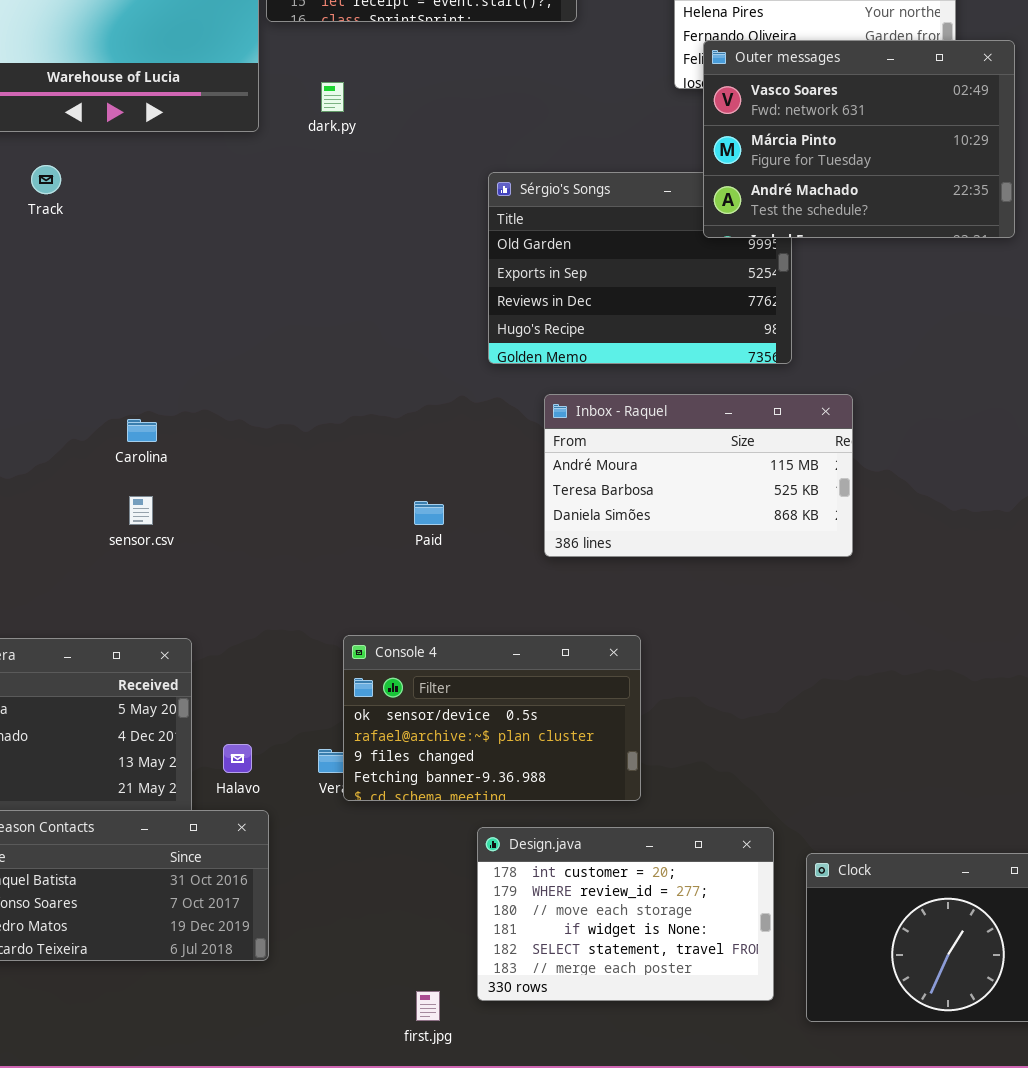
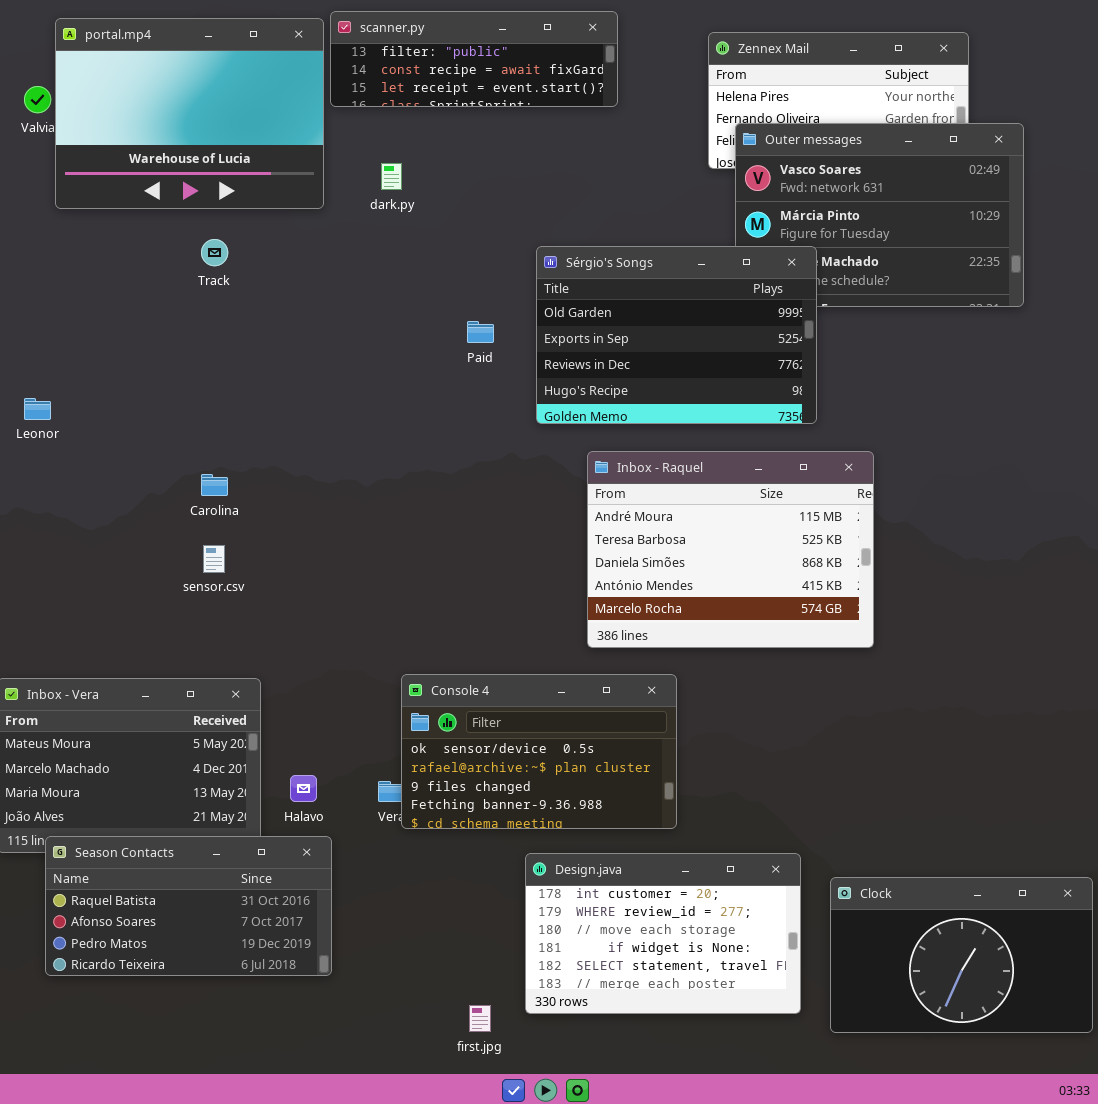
Track: [31,165,61,194] -> [201,239,228,266], moved
Sérgio's Songs: [488,172,792,364] -> [536,246,817,424], raised
Inbox - Raquel: [544,394,853,557] -> [587,451,874,648], resized
Paid: [414,501,444,525] -> [467,321,494,343], moved

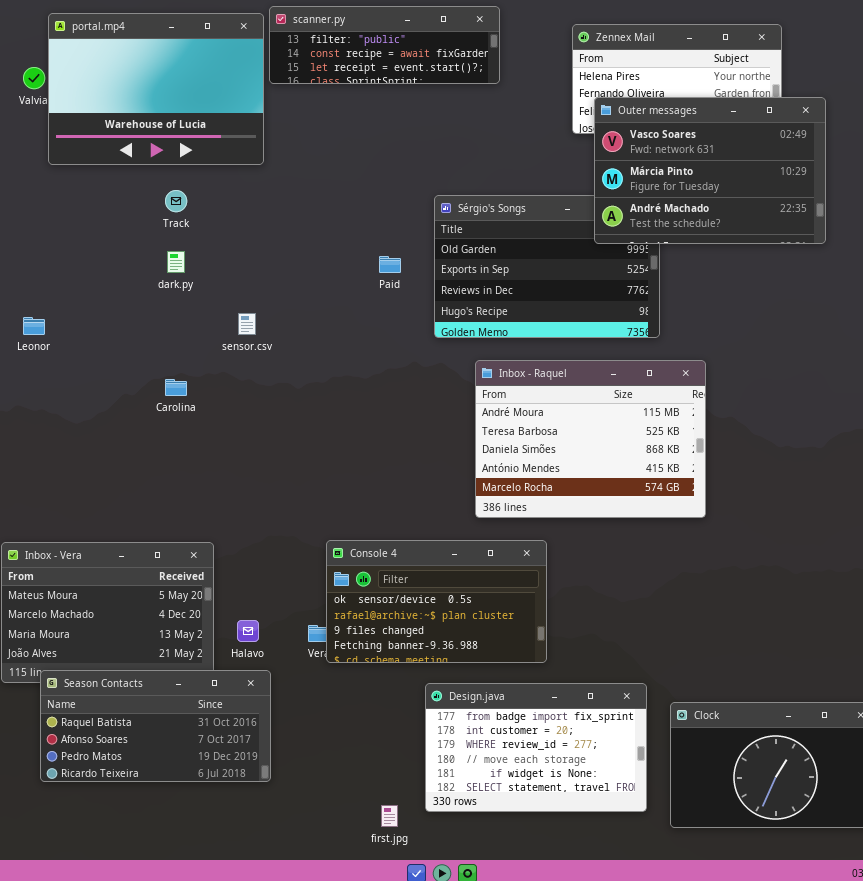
Outer messages: [735,123,1024,307] -> [594,97,826,244], raised
dark.py: [381,163,402,190] -> [167,251,185,273], moved
sensor.csv: [203,545,225,573] -> [238,313,256,335], moved
Design.java: [525,853,801,1014] -> [425,683,647,812], scrolled up 1 row

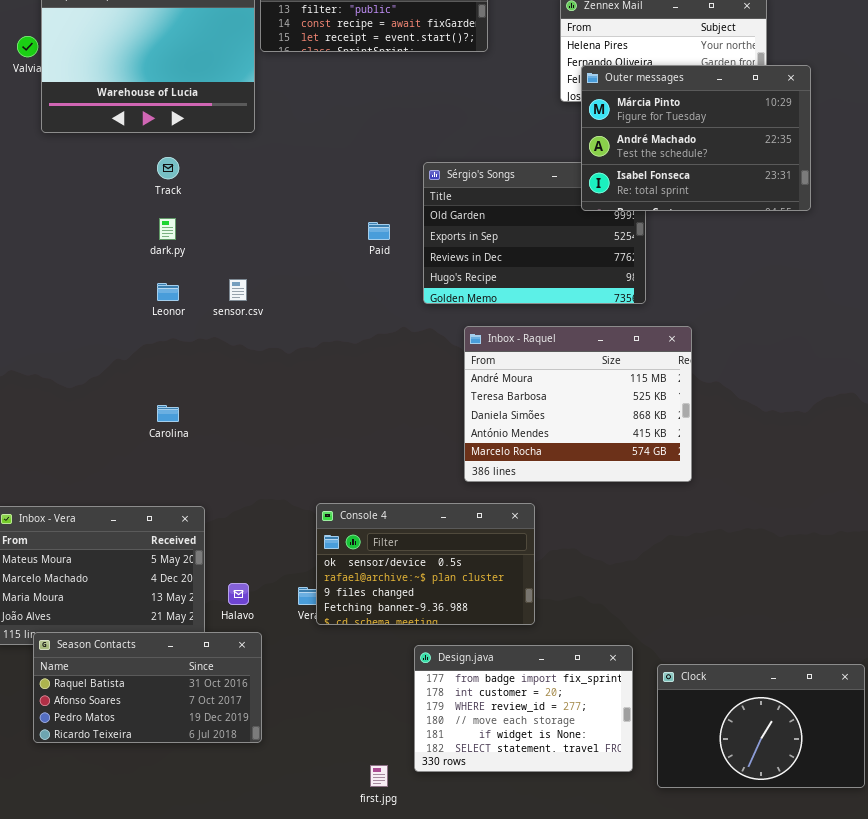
Outer messages: [594,97,826,244] -> [581,65,811,211], scrolled down 1 row
Leonor: [23,317,45,335] -> [157,283,179,301], moved
Carolina: [165,379,187,396] -> [157,405,179,422], moved

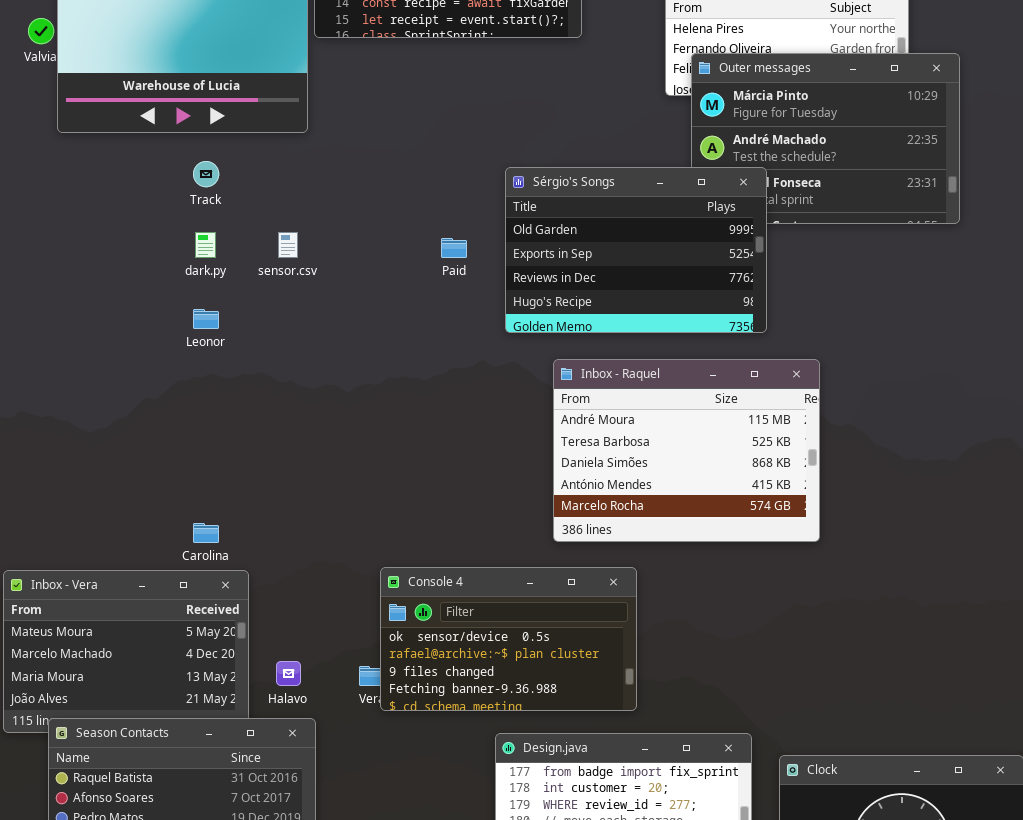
Sérgio's Songs: [423,162,646,304] -> [505,167,767,333], raised
sensor.csv: [229,279,247,301] -> [278,232,298,258], moved
Carolina: [157,405,179,422] -> [193,523,219,543], moved

